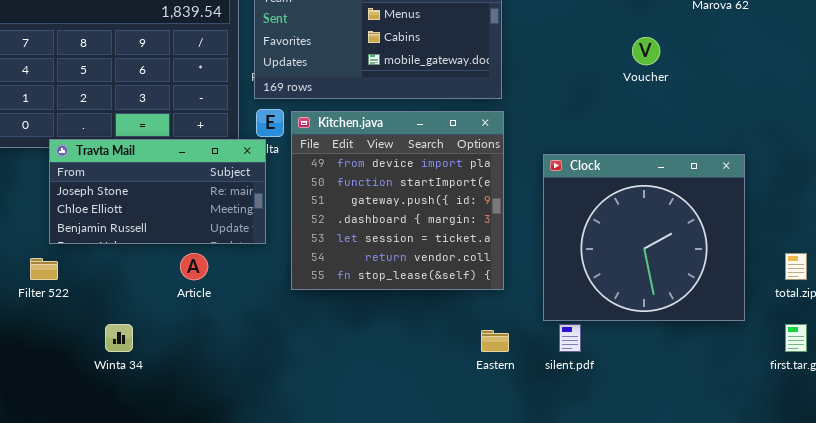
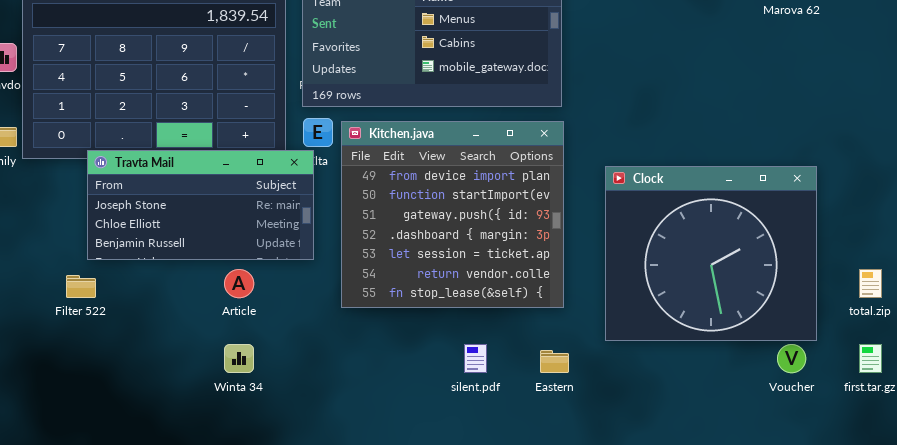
Voucher: [632,37,660,65] -> [777,344,806,373], moved
Winta 34: [105,324,133,352] -> [224,344,254,373], moved
silent.pdf: [559,324,581,352] -> [464,344,487,373], moved

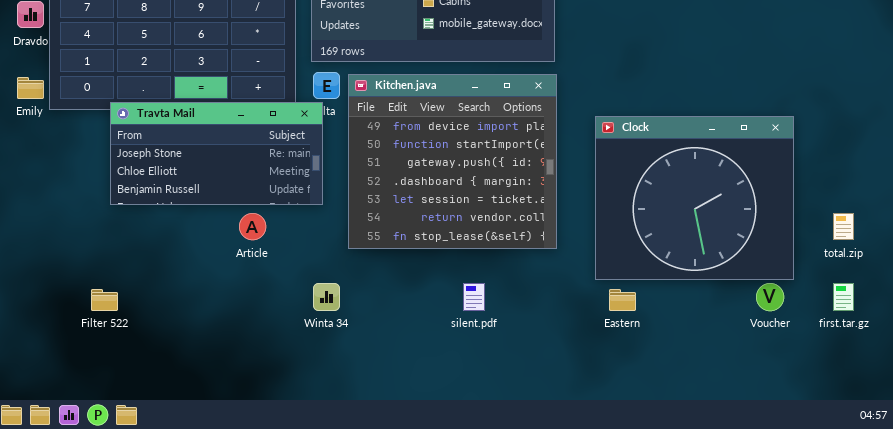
Filter 522: [66,275,96,298] -> [91,289,118,311], moved
Winta 34: [224,344,254,373] -> [313,283,340,311], moved
Eastern: [540,350,569,373] -> [609,289,636,311], moved

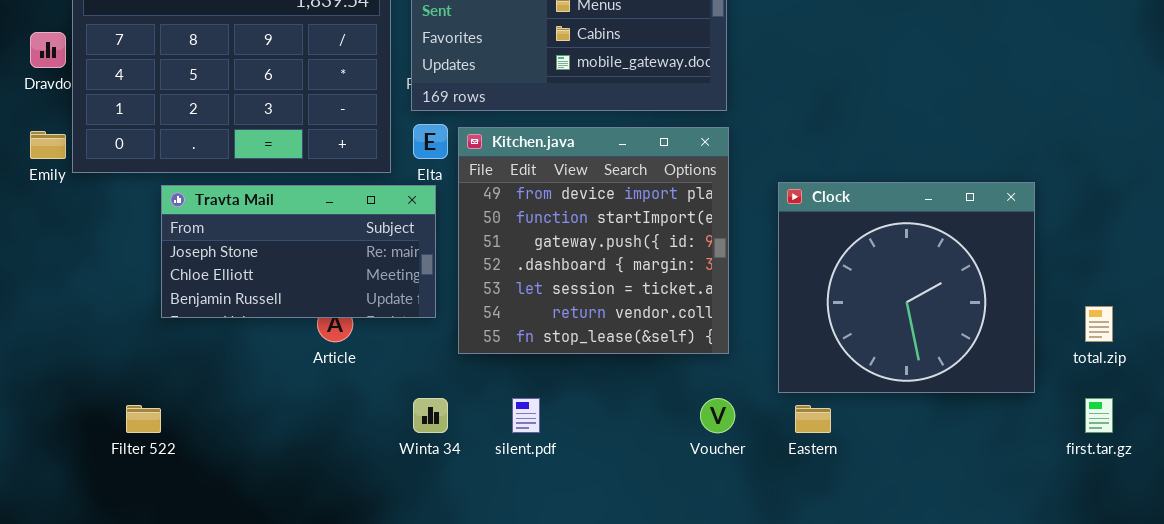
Travta Mail: [110,102,323,205] -> [161,185,436,318], moved
silent.pdf: [463,283,485,311] -> [512,398,540,433], moved
Voucher: [756,283,784,311] -> [700,398,735,433], moved

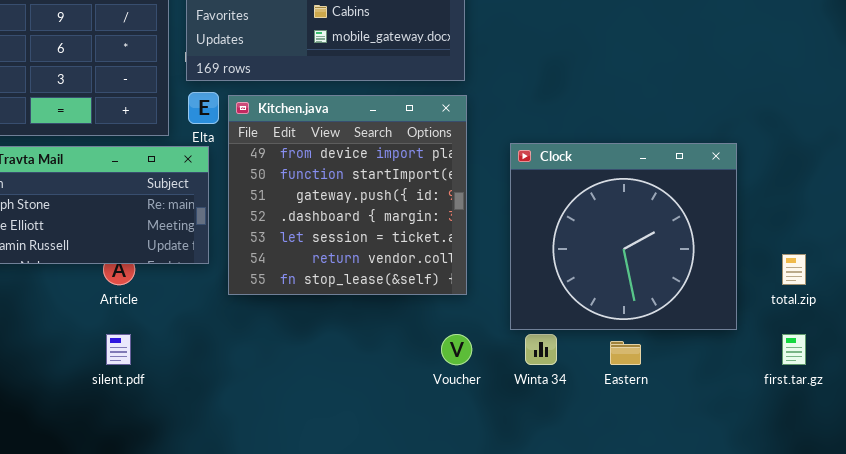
Winta 34: [413,398,448,433] -> [525,334,557,365], moved
silent.pdf: [512,398,540,433] -> [106,334,131,365], moved
Eastern: [795,405,831,433] -> [610,341,641,365], moved

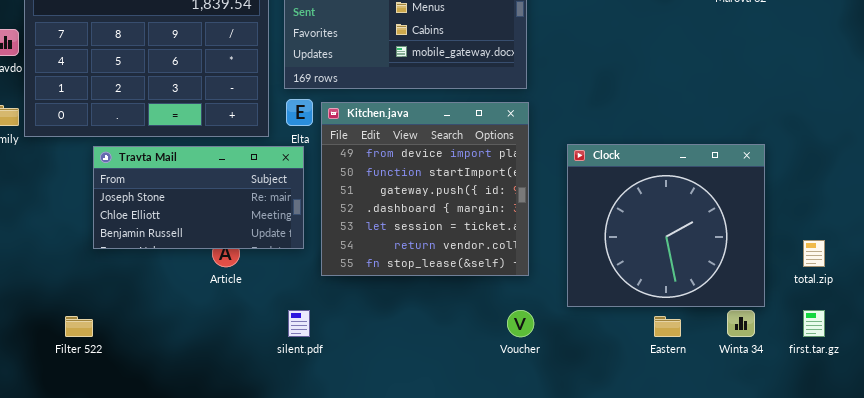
silent.pdf: [106,334,131,365] -> [288,310,310,337], moved
Winta 34: [525,334,557,365] -> [727,310,755,337], moved

